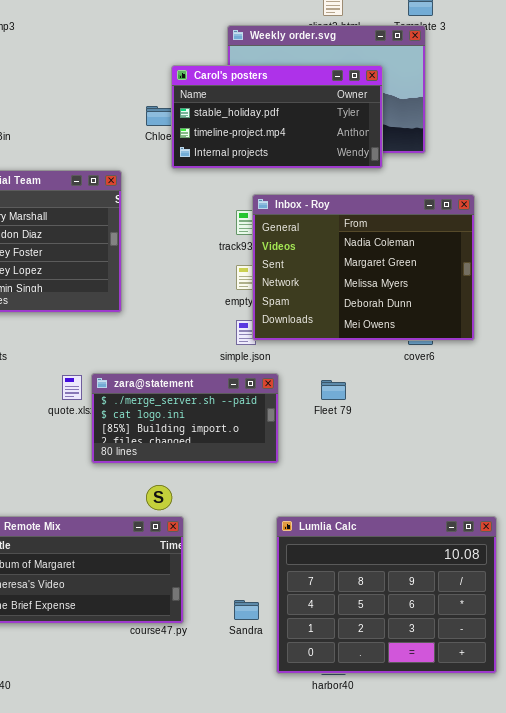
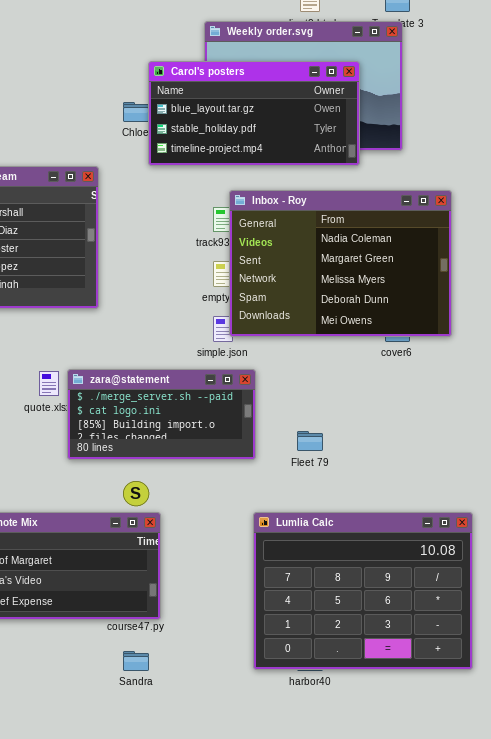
Carol's posters: [171,65,383,169] -> [148,61,360,166], scrolled up 1 row
Fleet 79: [321,380,346,400] -> [297,431,323,451], moved
Sandra: [234,600,259,620] -> [123,651,149,671], moved

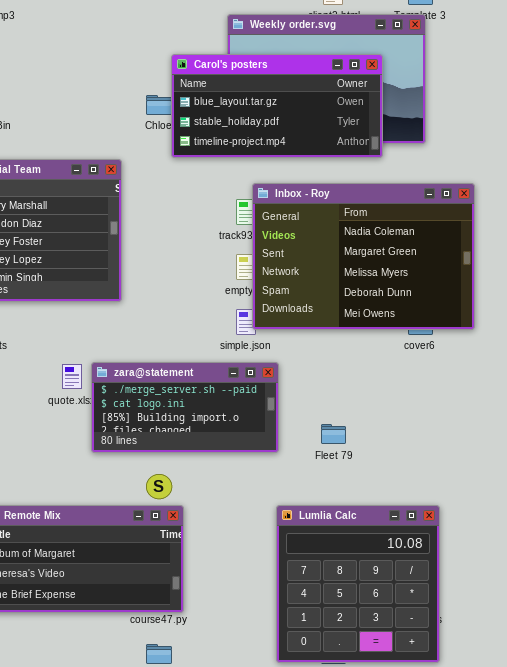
Lumlia Calc: [253,512,473,670] -> [276,505,440,663], resized

